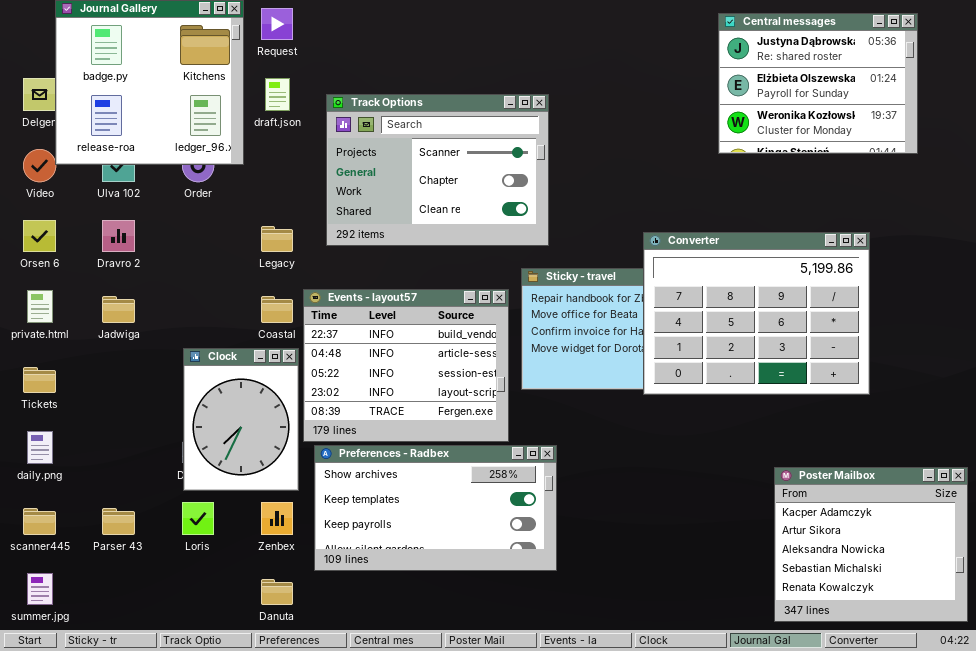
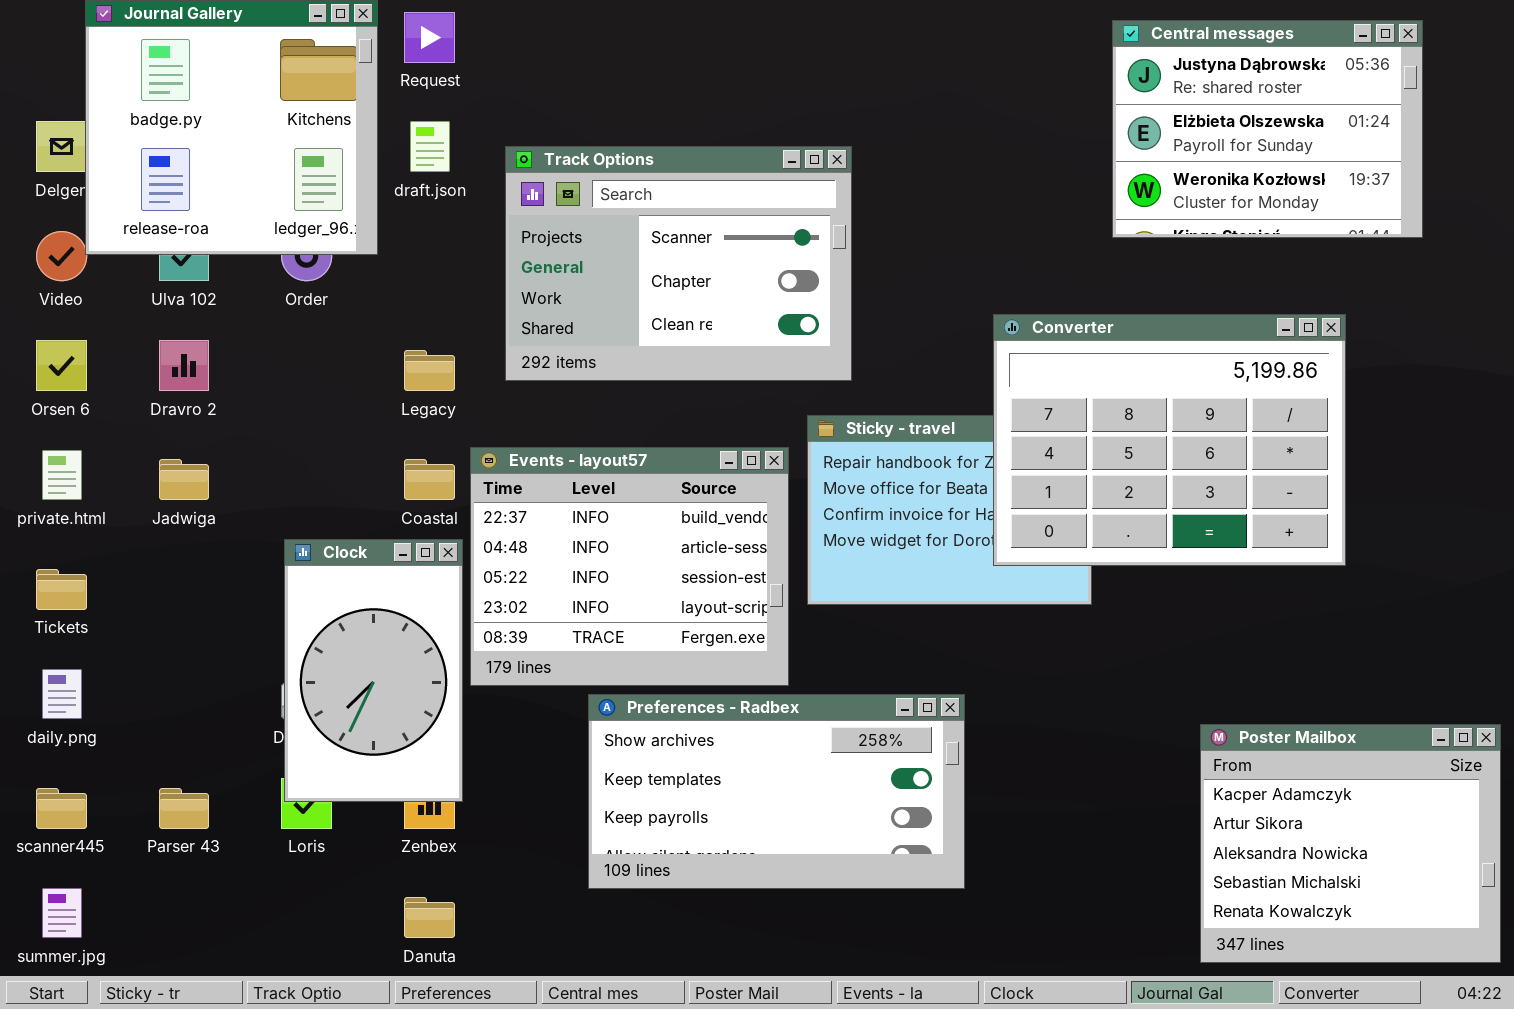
Converter: [643,232,870,395] -> [993,314,1346,566], moved
Clock: [183,348,299,491] -> [284,539,463,802], resized
Preferences - Radbex: [314,445,557,571] -> [588,694,965,889], moved

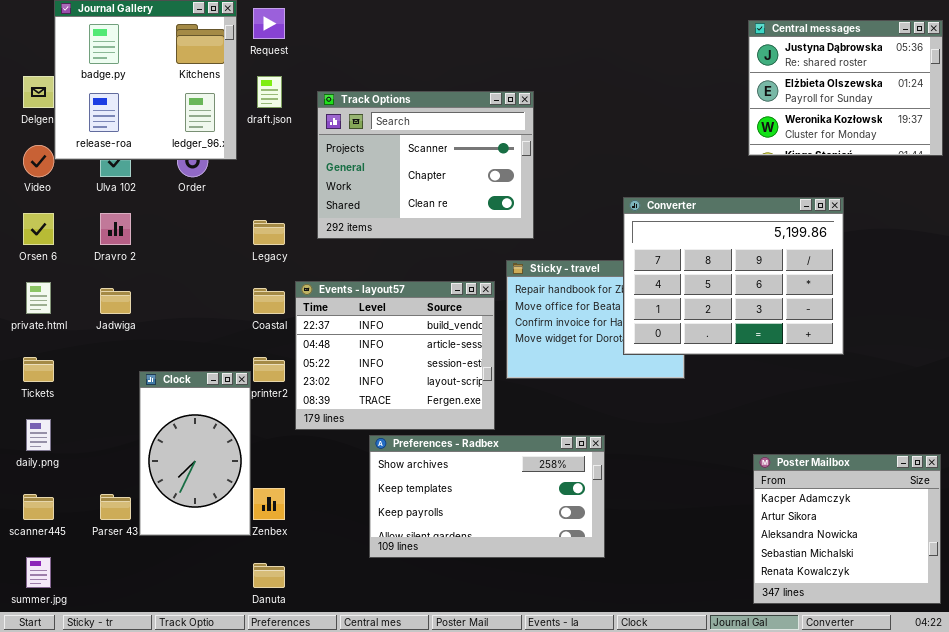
Central messages: [1112,20,1423,238] -> [748,20,943,156], moved
Clock: [284,539,463,802] -> [139,371,251,536], moved

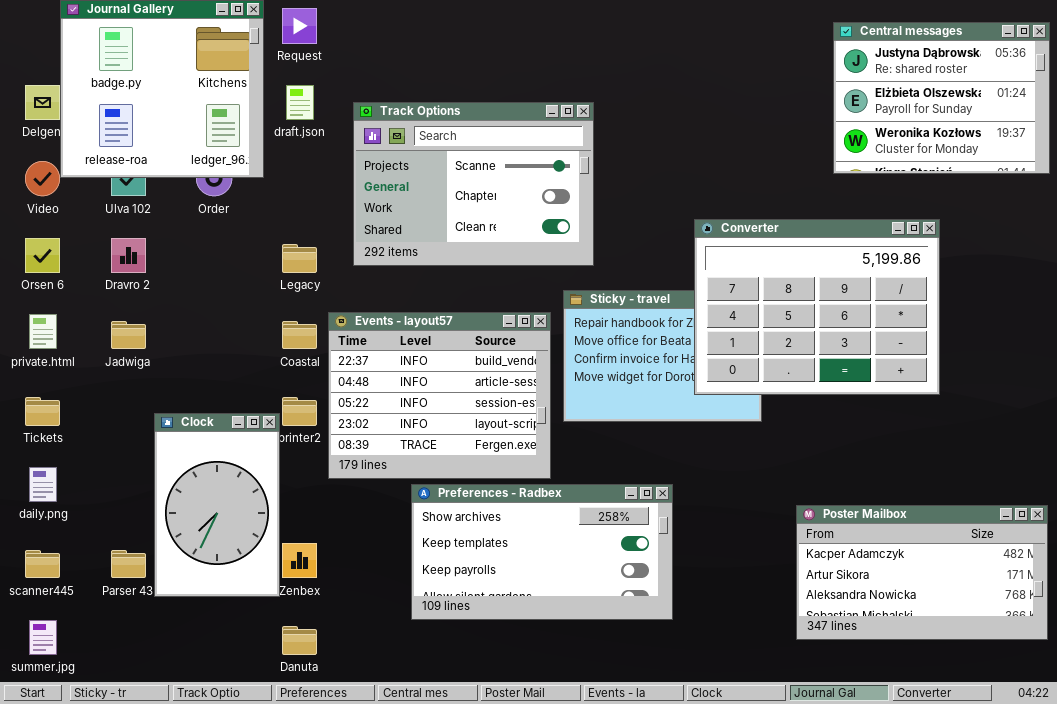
Poster Mailbox: [753,454,941,604] -> [796,505,1048,640], resized

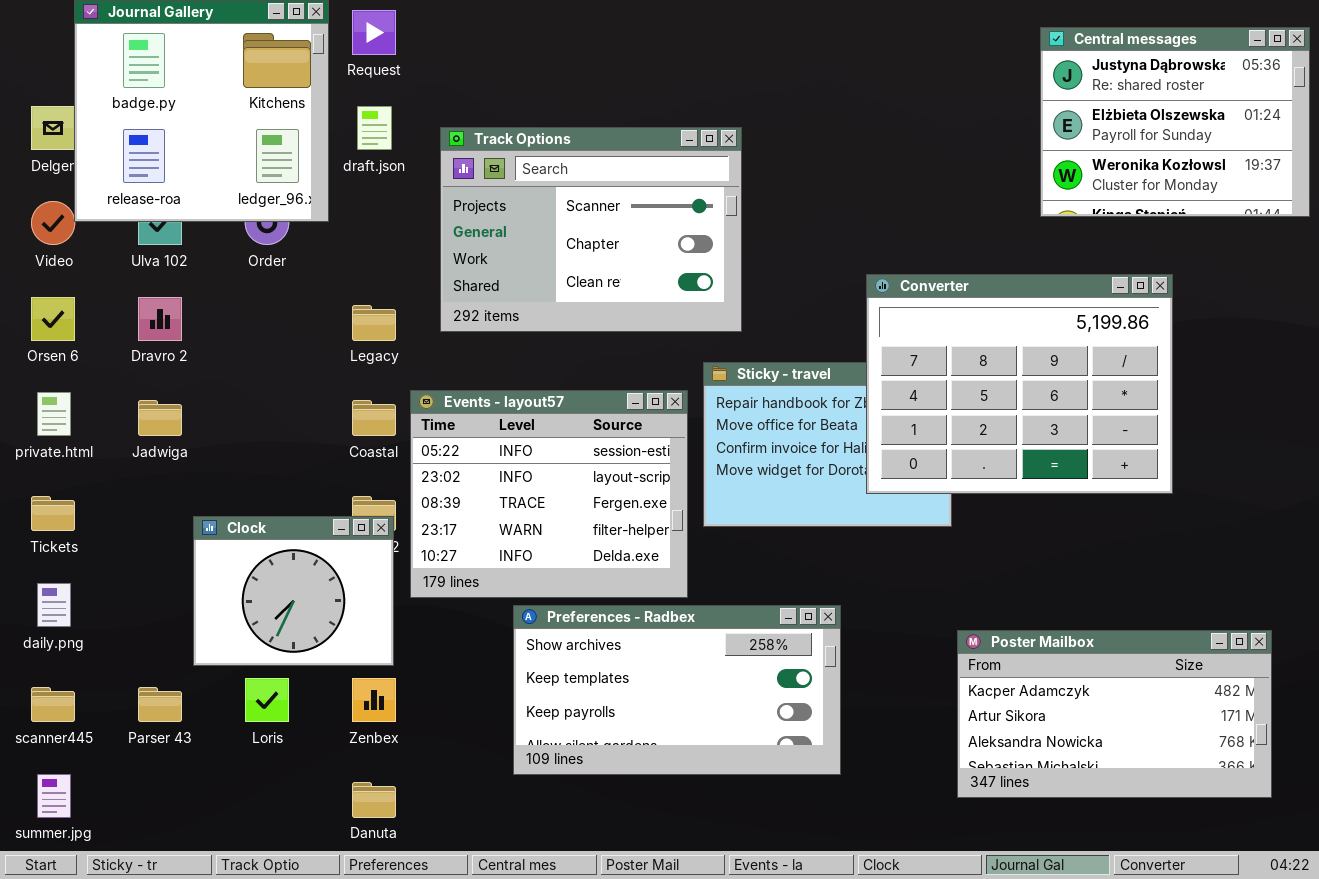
Events - layout57: [328,312,551,479] -> [410,390,688,598], scrolled down 2 rows
Clock: [154,413,280,597] -> [193,516,394,666], resized
Poster Mailbox: [796,505,1048,640] -> [957,630,1272,798], moved

